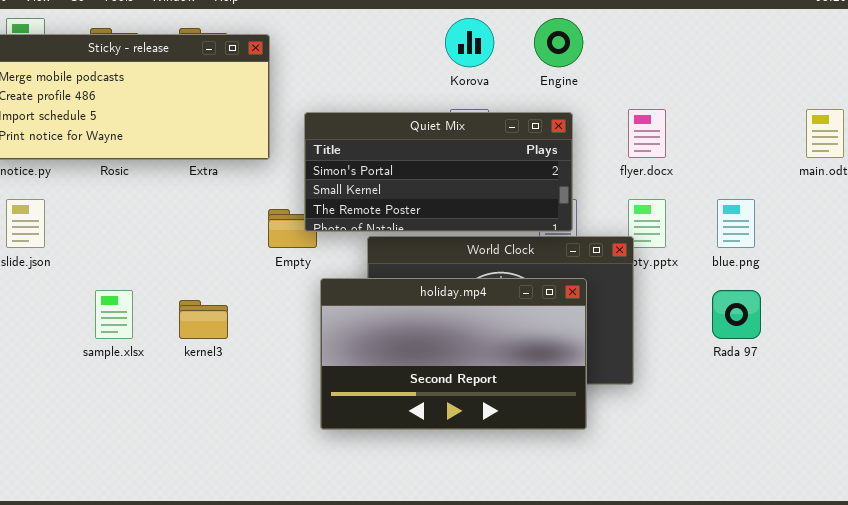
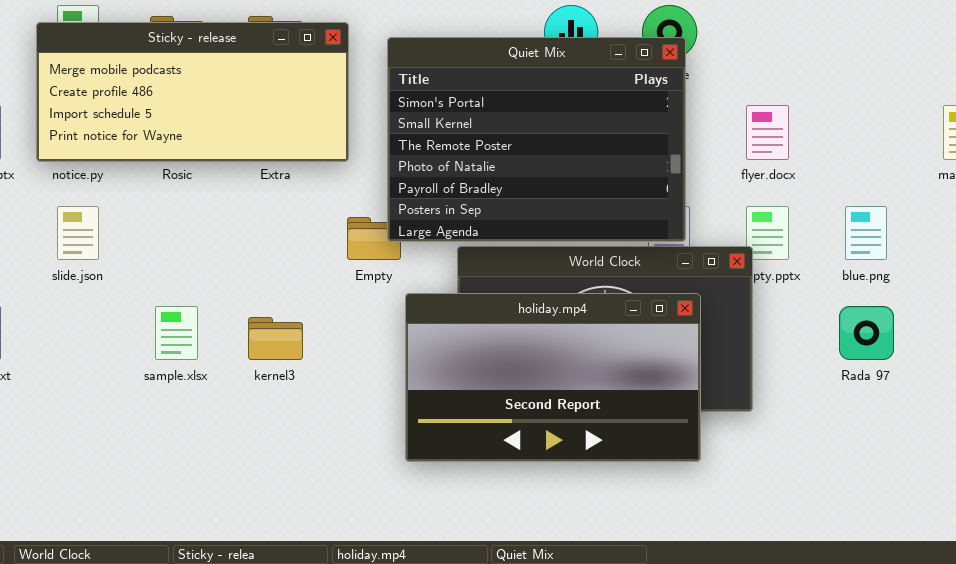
Quiet Mix: [304,112,573,232] -> [387,37,686,242], resized

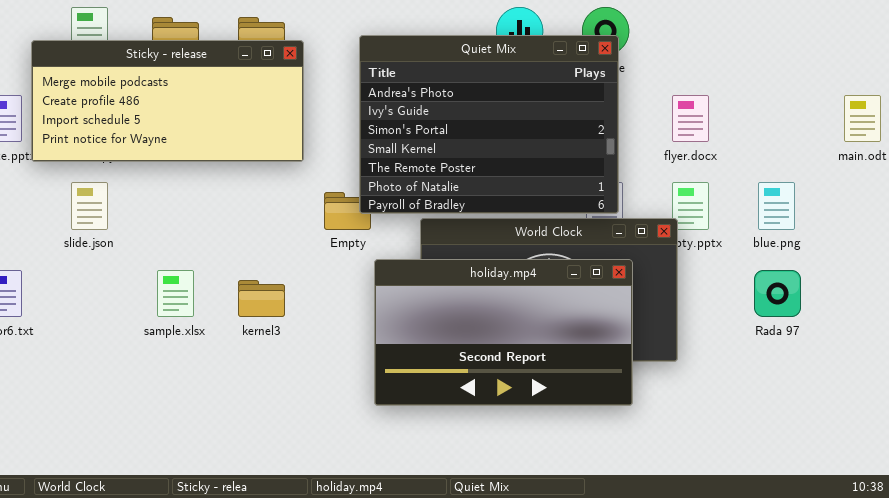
Sticky - release: [36,22,349,162] -> [31,40,304,162], moved
Quiet Mix: [387,37,686,242] -> [359,35,619,214], scrolled up 2 rows

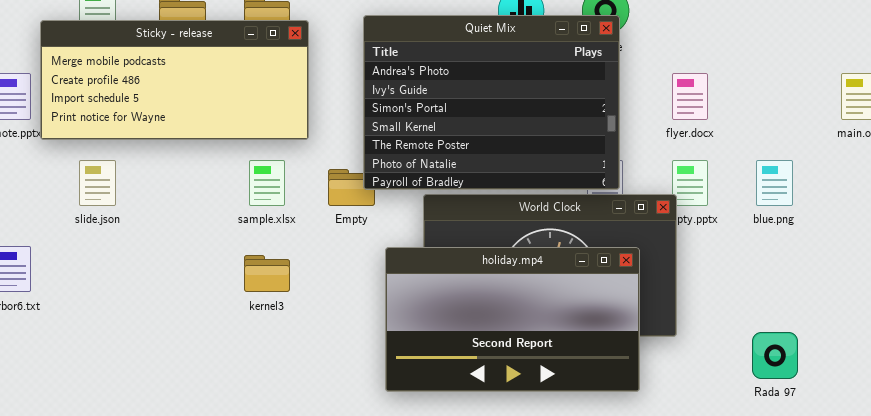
holiday.mp4: [374,259,633,406] -> [385,247,640,392], moved
sample.xlsx: [157,270,194,317] -> [249,160,285,206], moved
Rada 97: [754,270,801,317] -> [752,332,798,379], moved

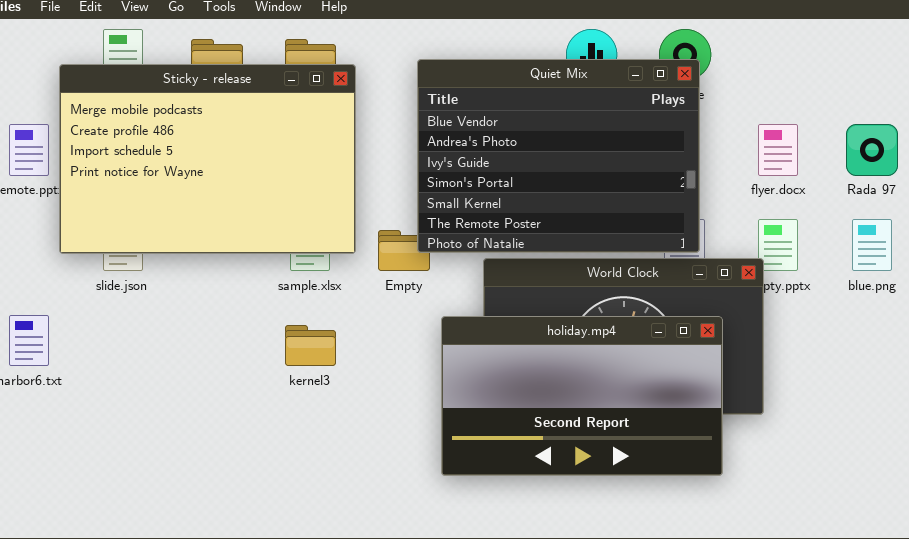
Quiet Mix: [363,15,620,190] -> [417,59,700,253], scrolled up 1 row
Sticky - release: [40,20,309,140] -> [59,64,356,254], resized
Rada 97: [752,332,798,379] -> [846,124,898,176], moved

